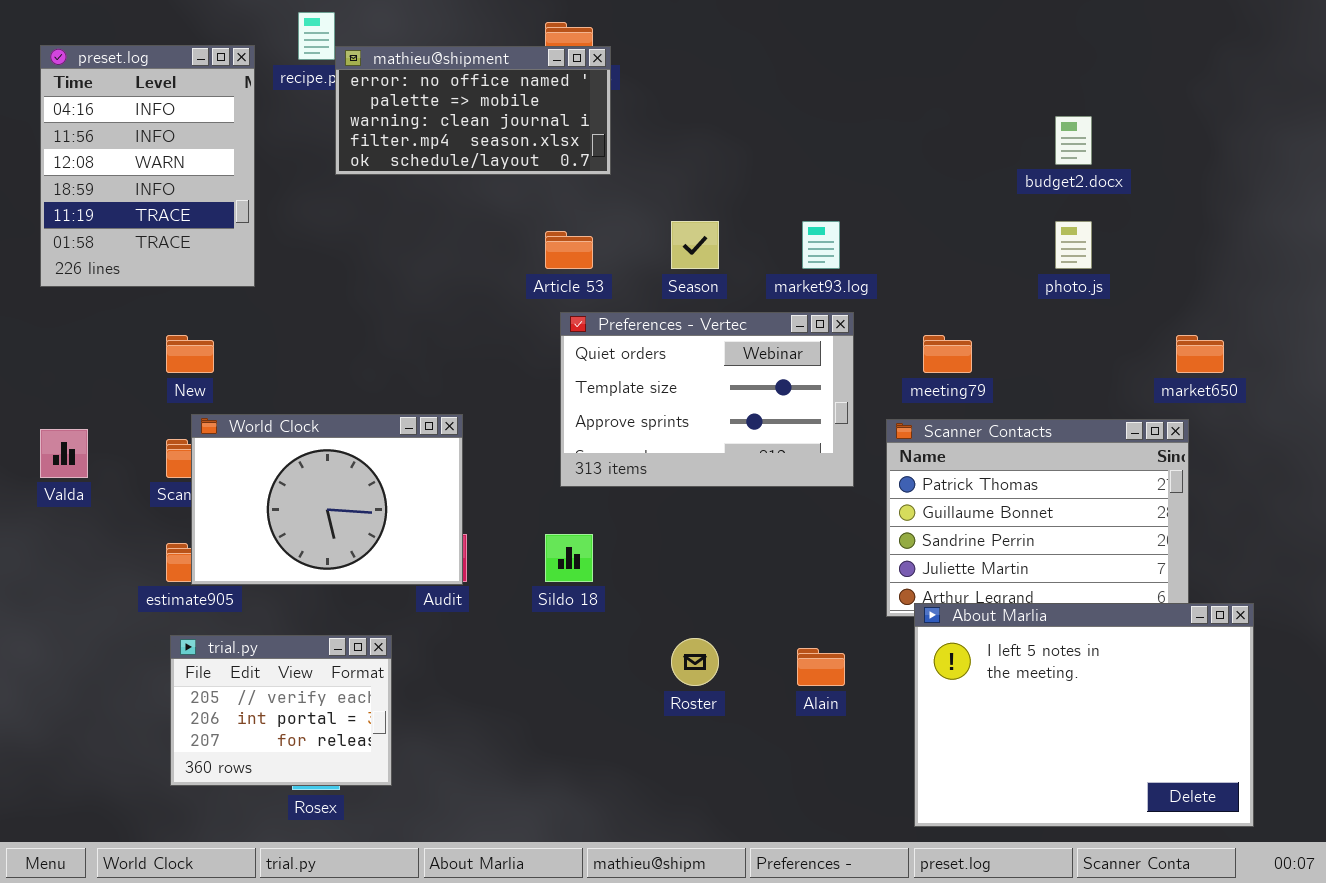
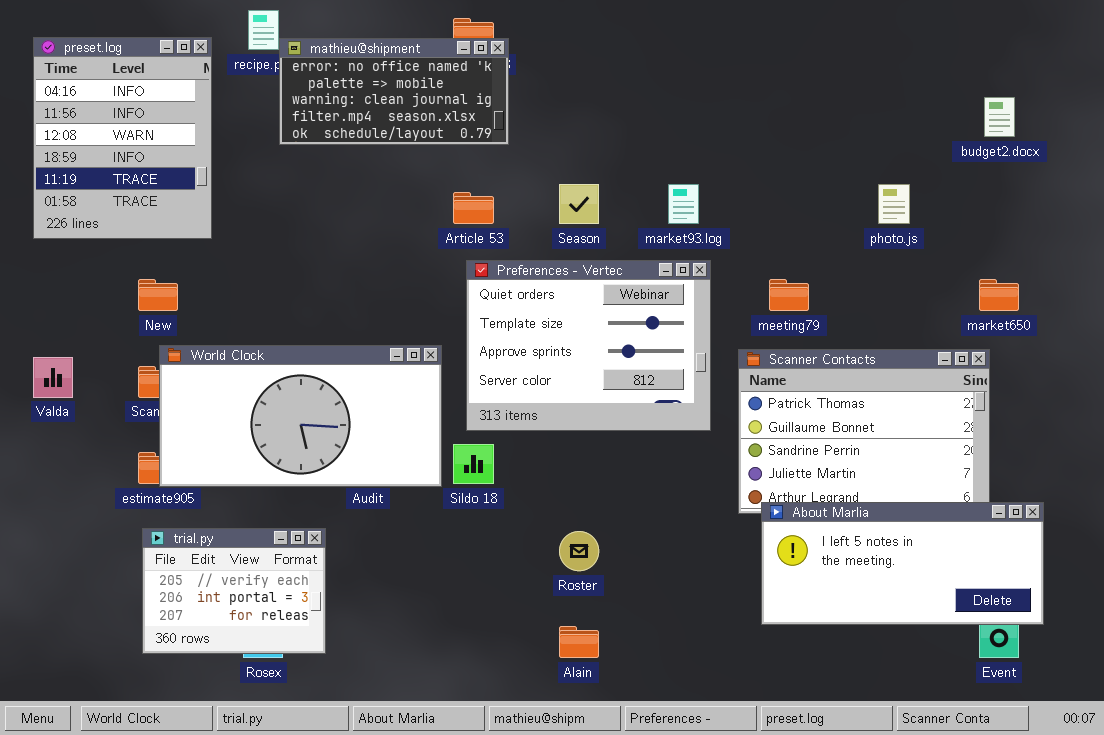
budget2.docx: [1055,116,1092,165] -> [984,97,1015,137], moved
Preferences - Vertec: [560,312,854,487] -> [466,260,711,431], resized
World Clock: [191,414,463,585] -> [159,345,442,487], resized
About Marlia: [914,603,1254,827] -> [761,502,1044,625], resized
Alain: [797,648,845,686] -> [559,626,599,658], moved

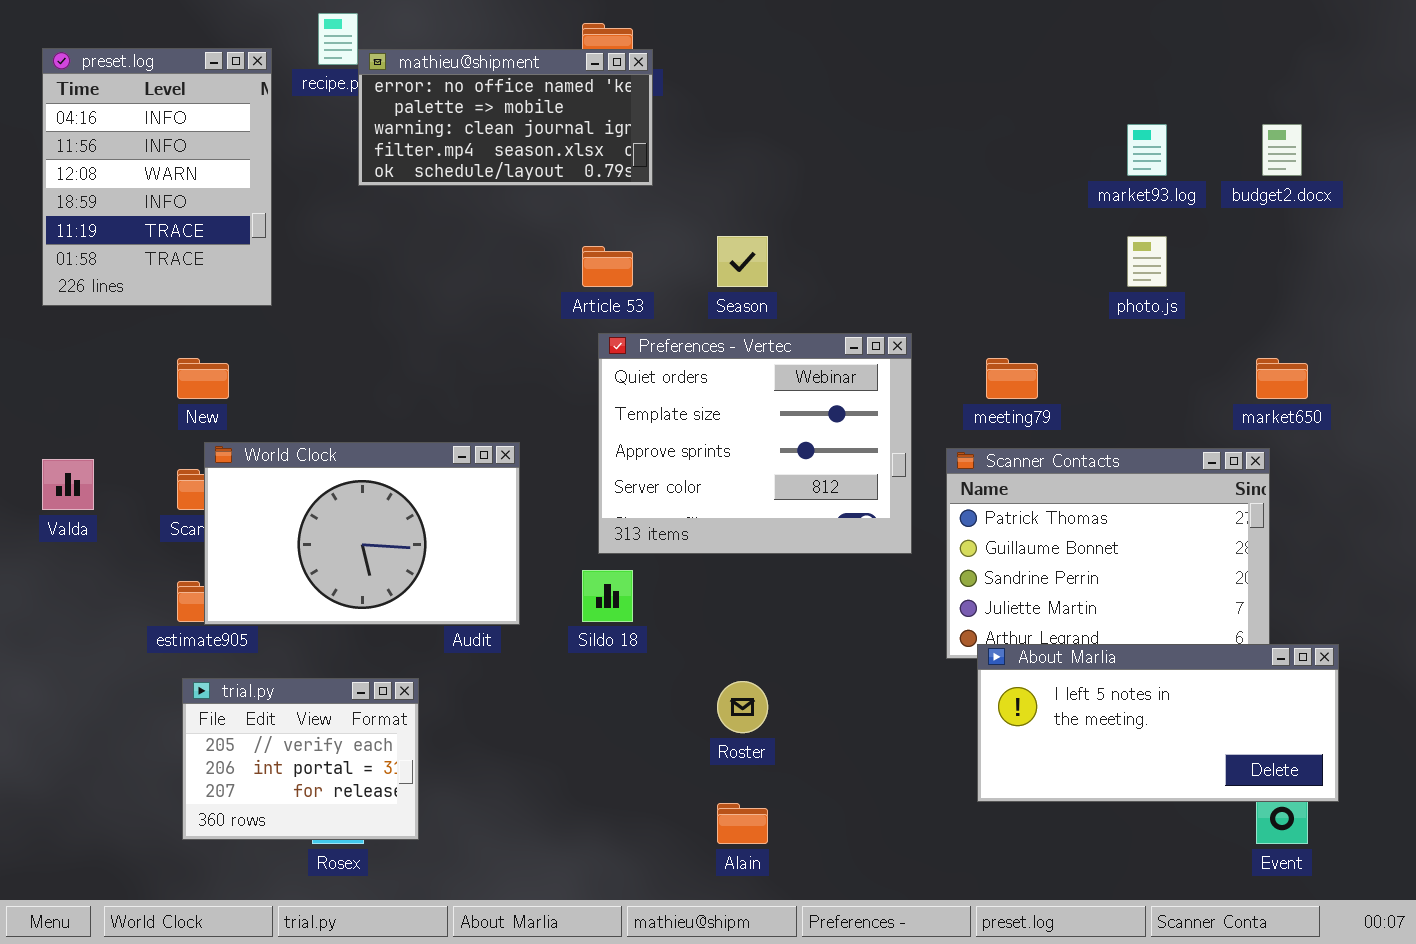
market93.log: [668,184,699,224] -> [1127,124,1167,176], moved
World Clock: [159,345,442,487] -> [204,442,520,625], resized

